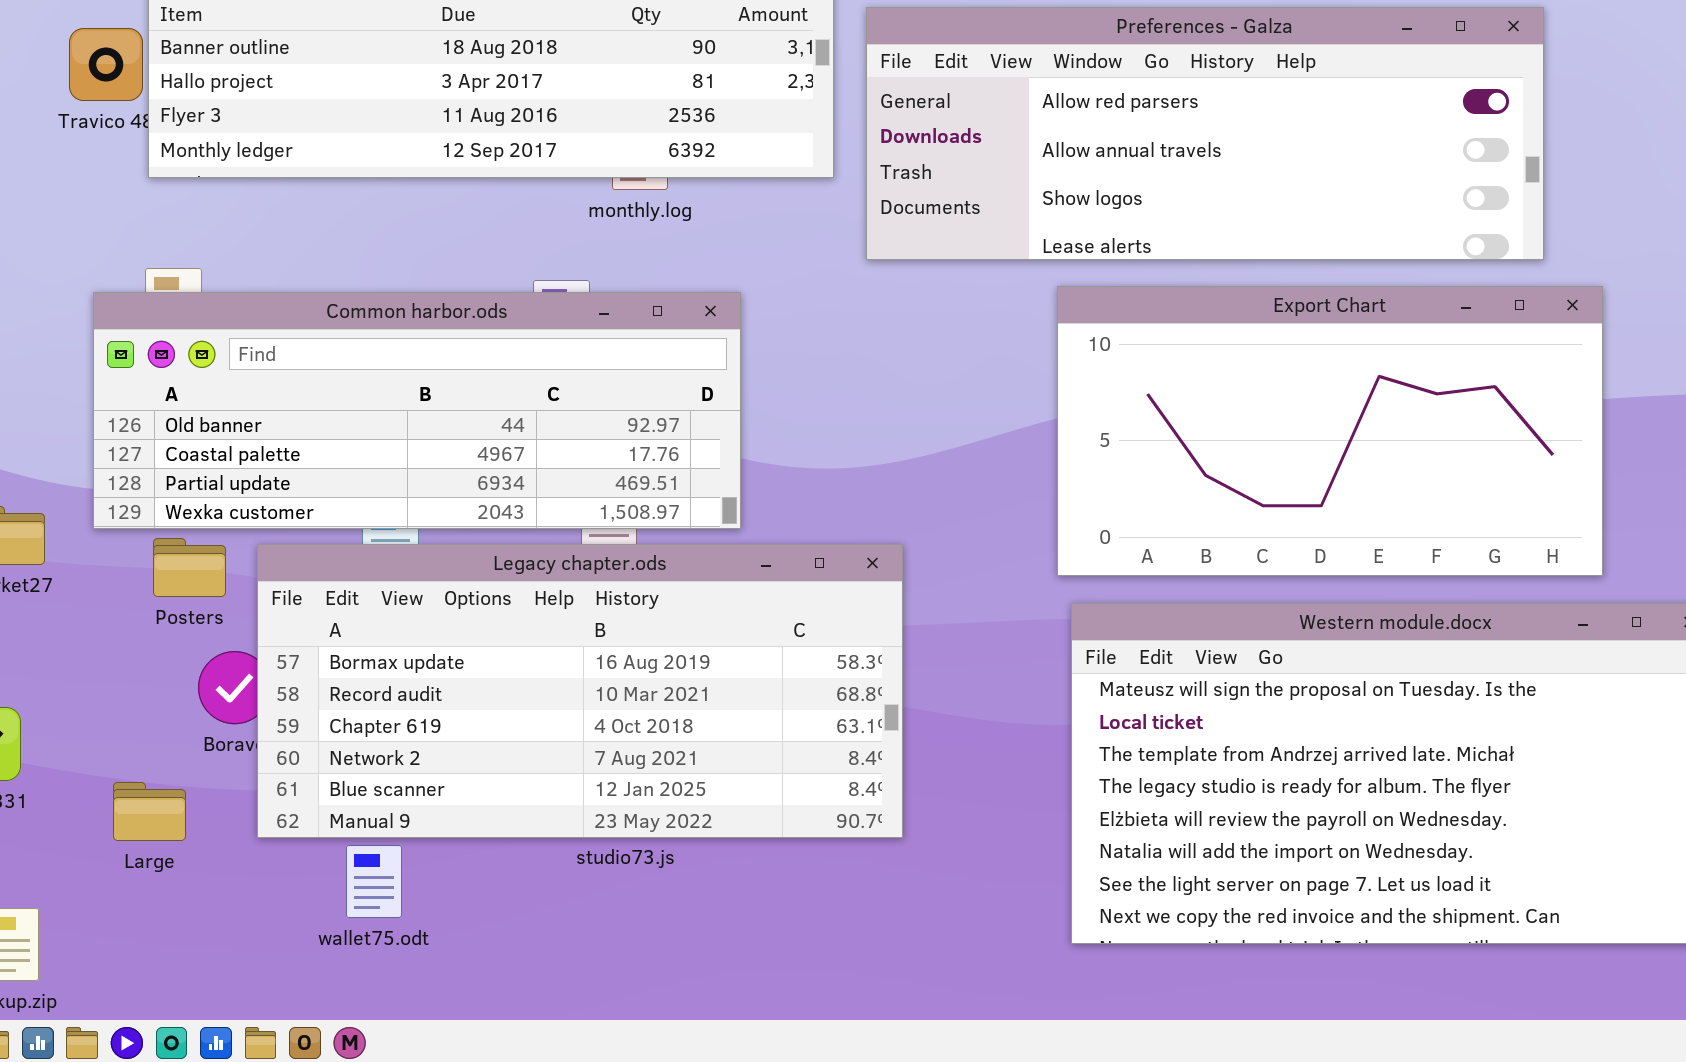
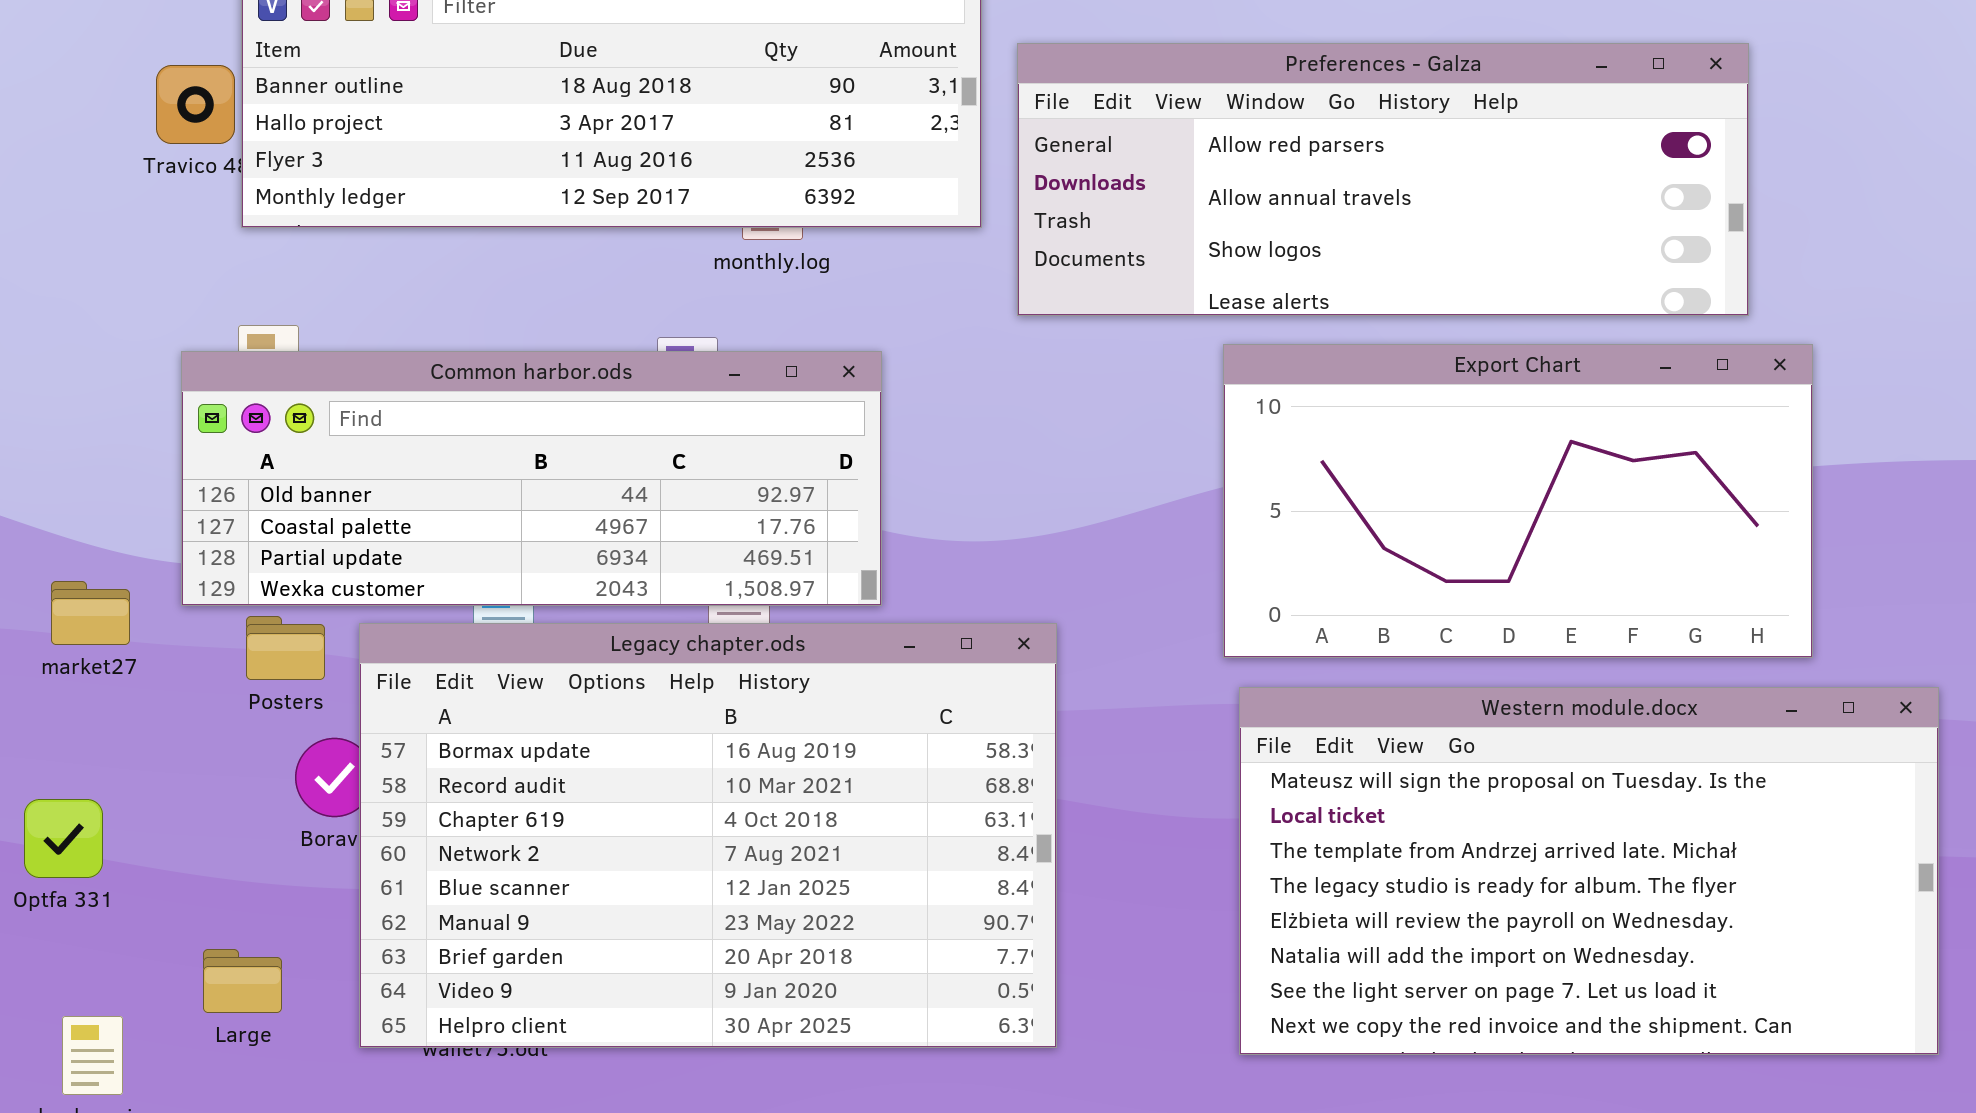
Legacy chapter.ods: [257,544,903,838] -> [359,623,1057,1048], resized
Large: [113,782,186,841] -> [203,949,282,1013], moved

